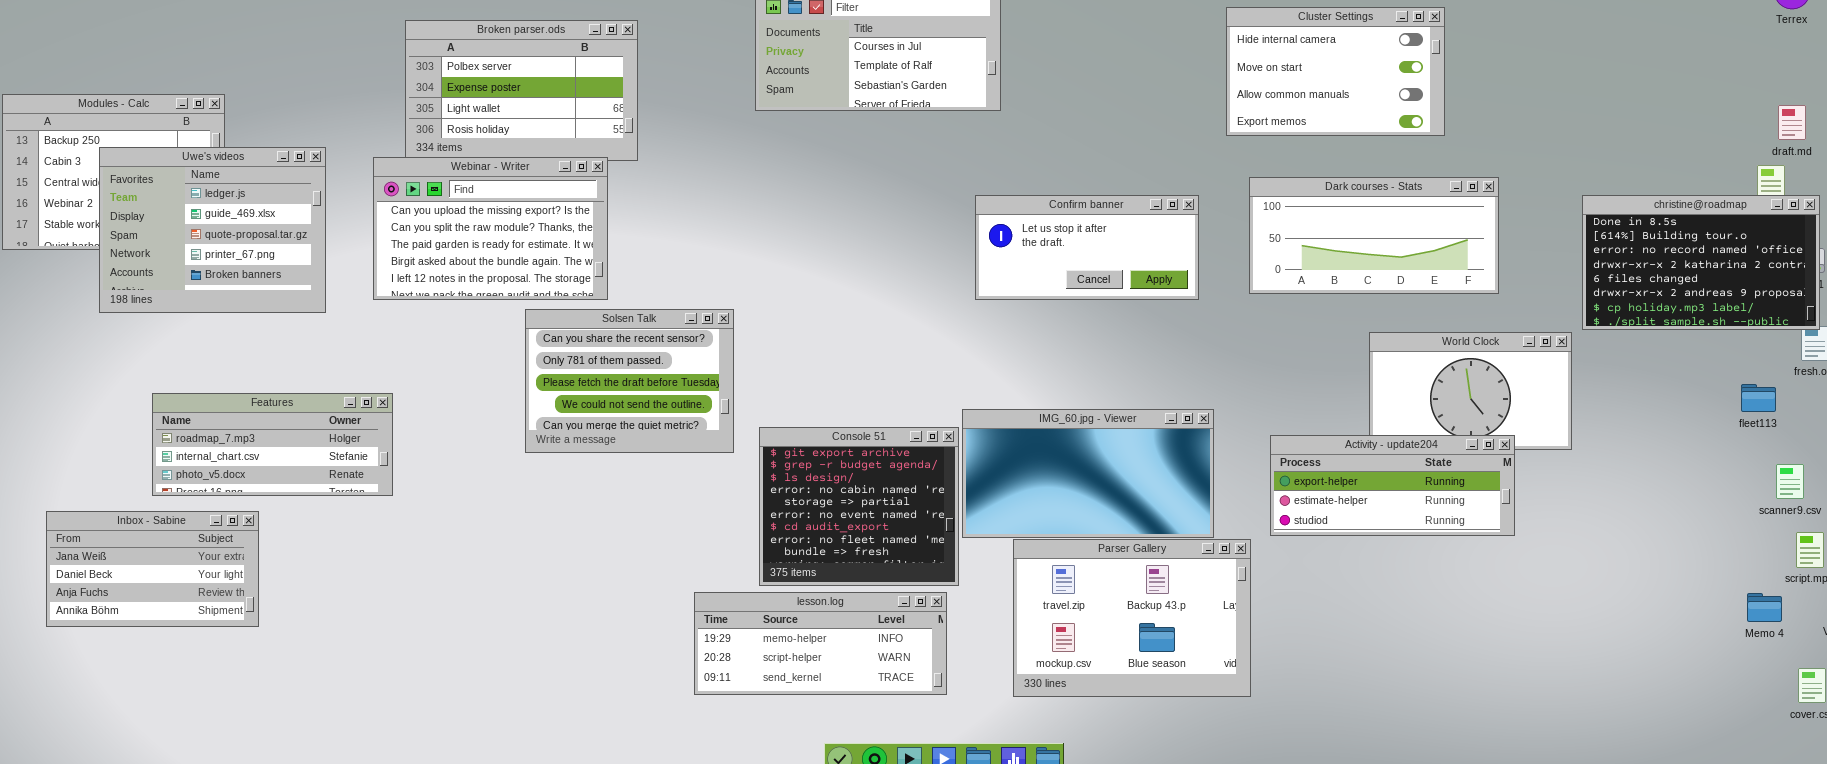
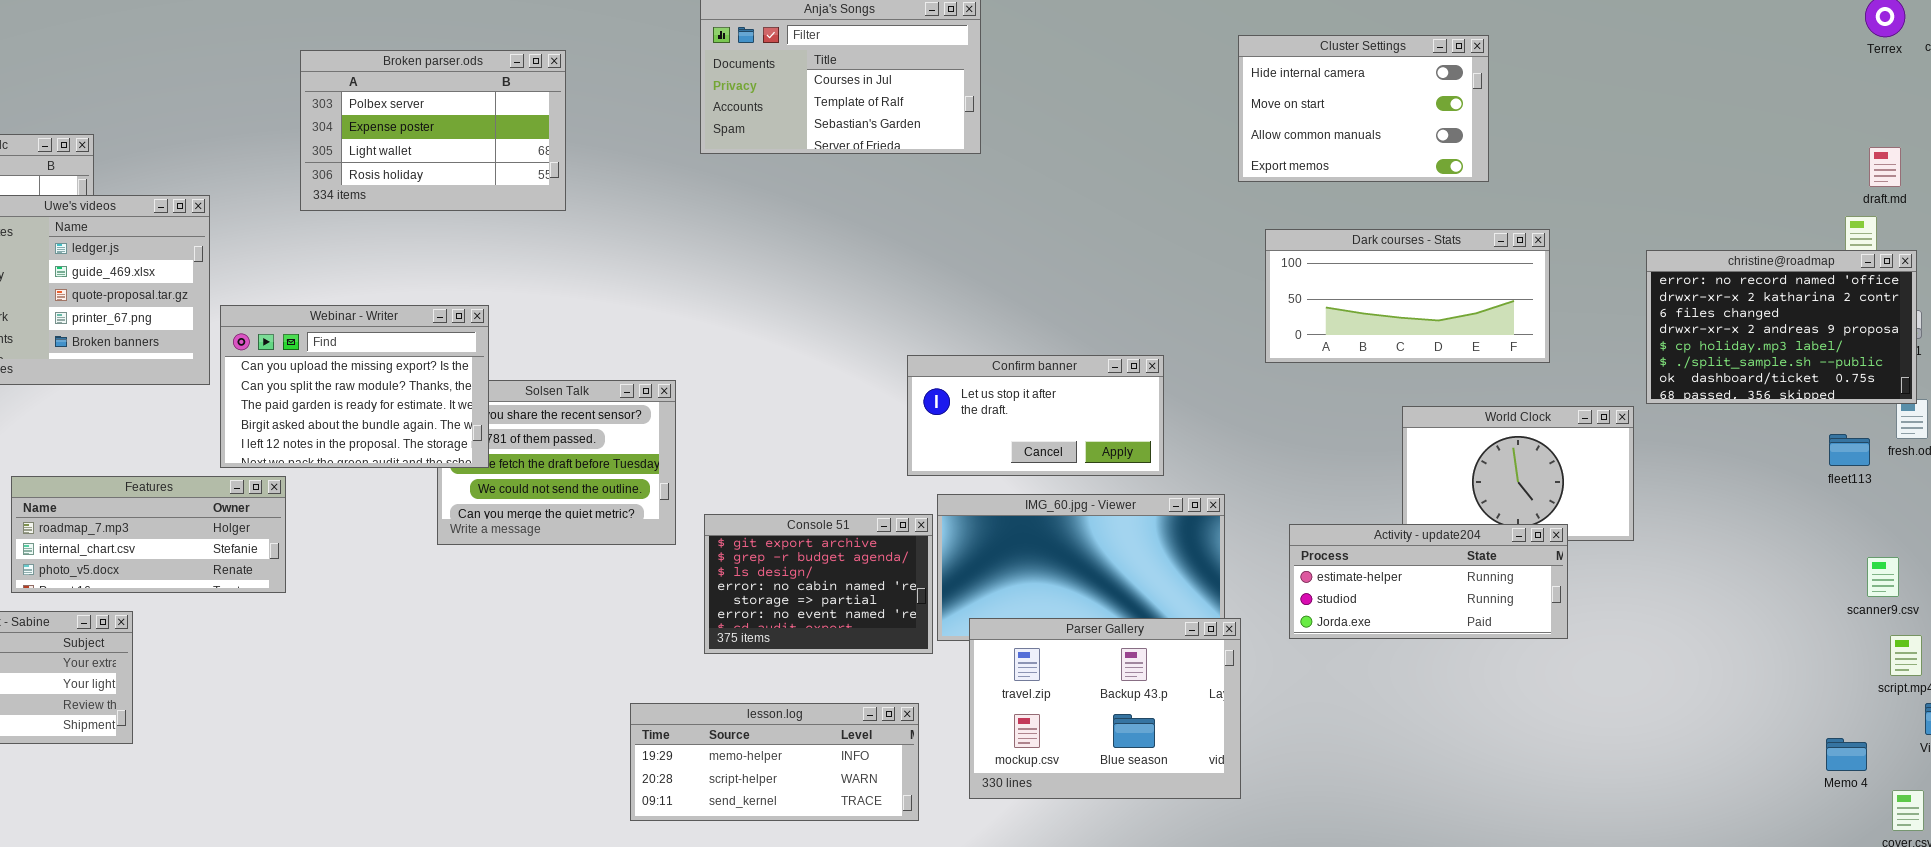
Webinar - Writer: [373,157,608,300] -> [220,305,489,468], moved
Confirm banner: [975,195,1199,300] -> [907,355,1164,476], moved
christine@roadmap: [1582,195,1820,330] -> [1646,250,1917,404], scrolled down 2 rows
fleet113: [1741,384,1776,412] -> [1829,434,1870,466], moved
Console 51: [759,427,959,586] -> [704,514,933,654], resized
Activity - update204: [1270,435,1515,536] -> [1289,524,1568,639], scrolled down 1 row
Parser Gallery: [1013,539,1251,697] -> [969,618,1241,799], moved
Memo 4: [1747,593,1782,622] -> [1826,738,1867,771], moved

